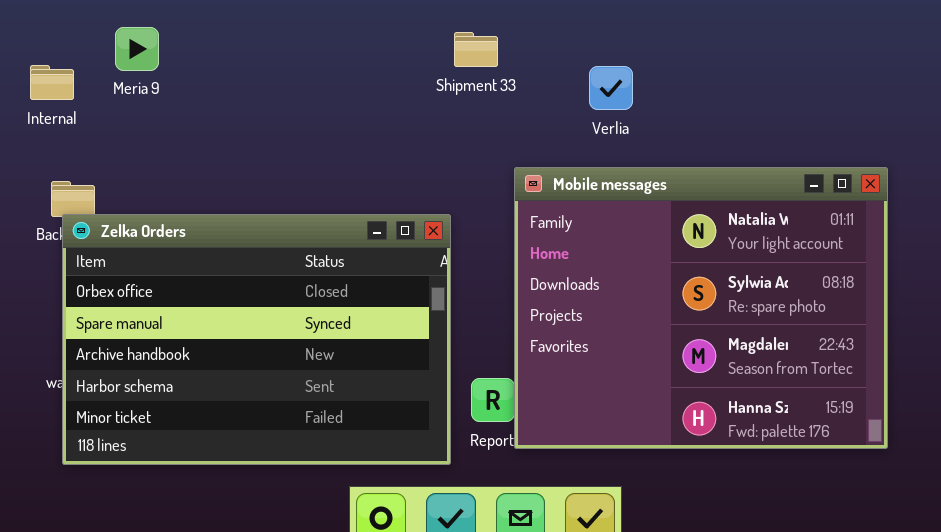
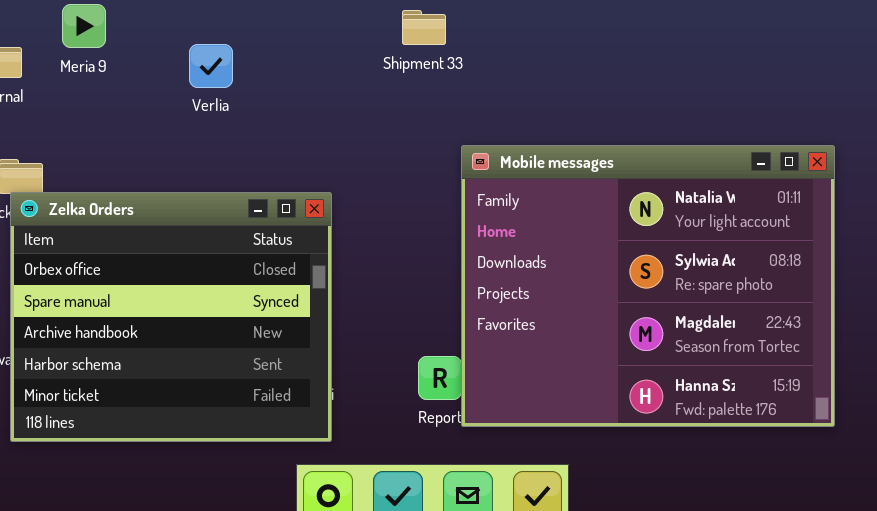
Verlia: [589,66,633,110] -> [189,44,233,88], moved
Zelka Orders: [62,214,451,465] -> [10,192,332,442], resized

